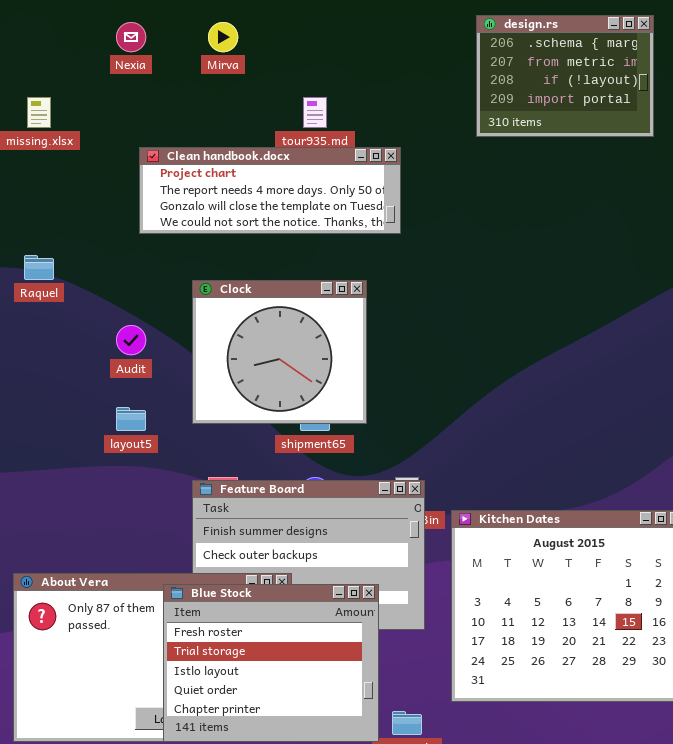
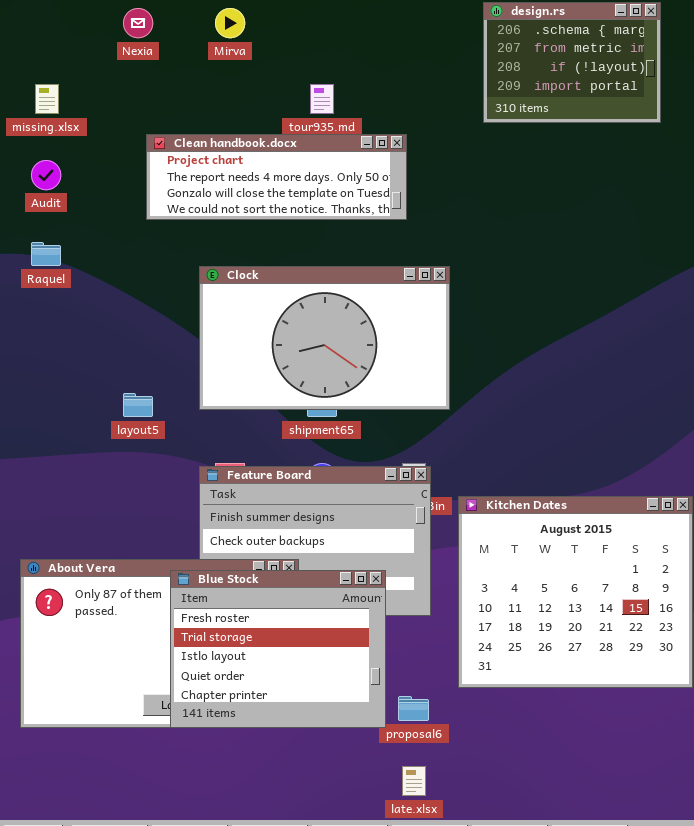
Clock: [192,280,367,424] -> [199,266,450,410], resized
Audit: [116,325,146,355] -> [31,160,61,190], moved

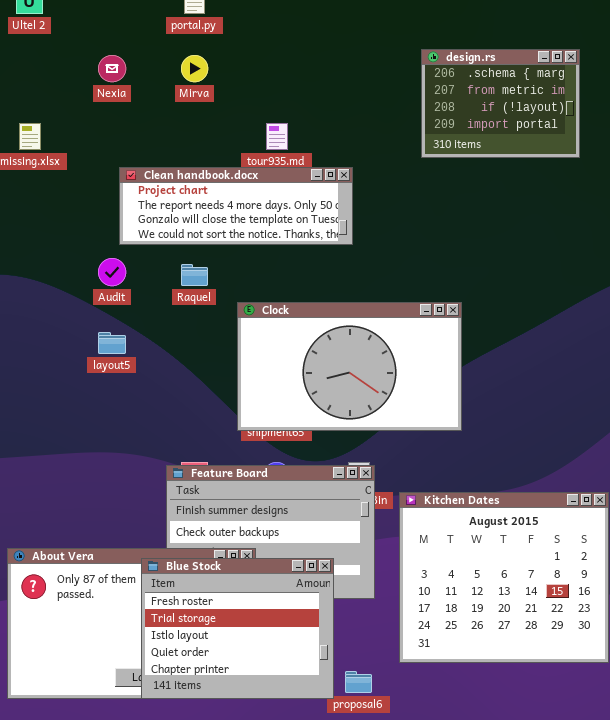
Audit: [31,160,61,190] -> [98,258,126,286], moved
Raquel: [31,242,61,266] -> [181,264,208,286], moved
Clock: [199,266,450,410] -> [237,302,462,431], moved
layout5: [123,393,153,417] -> [98,332,126,354], moved

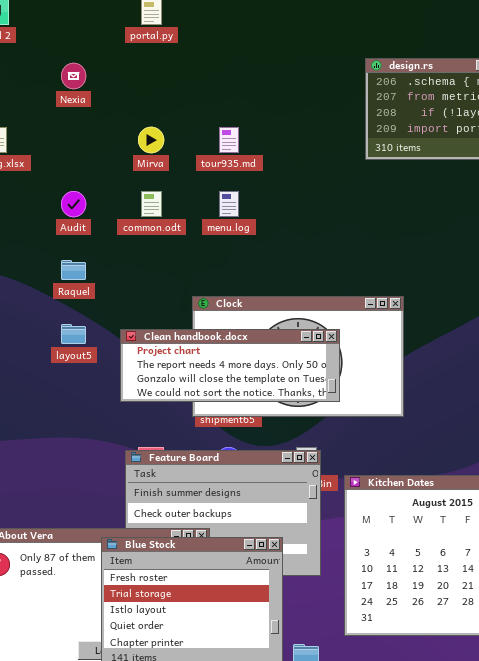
Mirva: [181,55,208,82] -> [138,127,164,153], moved
Clean handbook.docx: [119,167,353,245] -> [120,329,340,402], moved
Audit: [98,258,126,286] -> [61,191,86,217], moved
Raquel: [181,264,208,286] -> [61,260,86,280], moved

